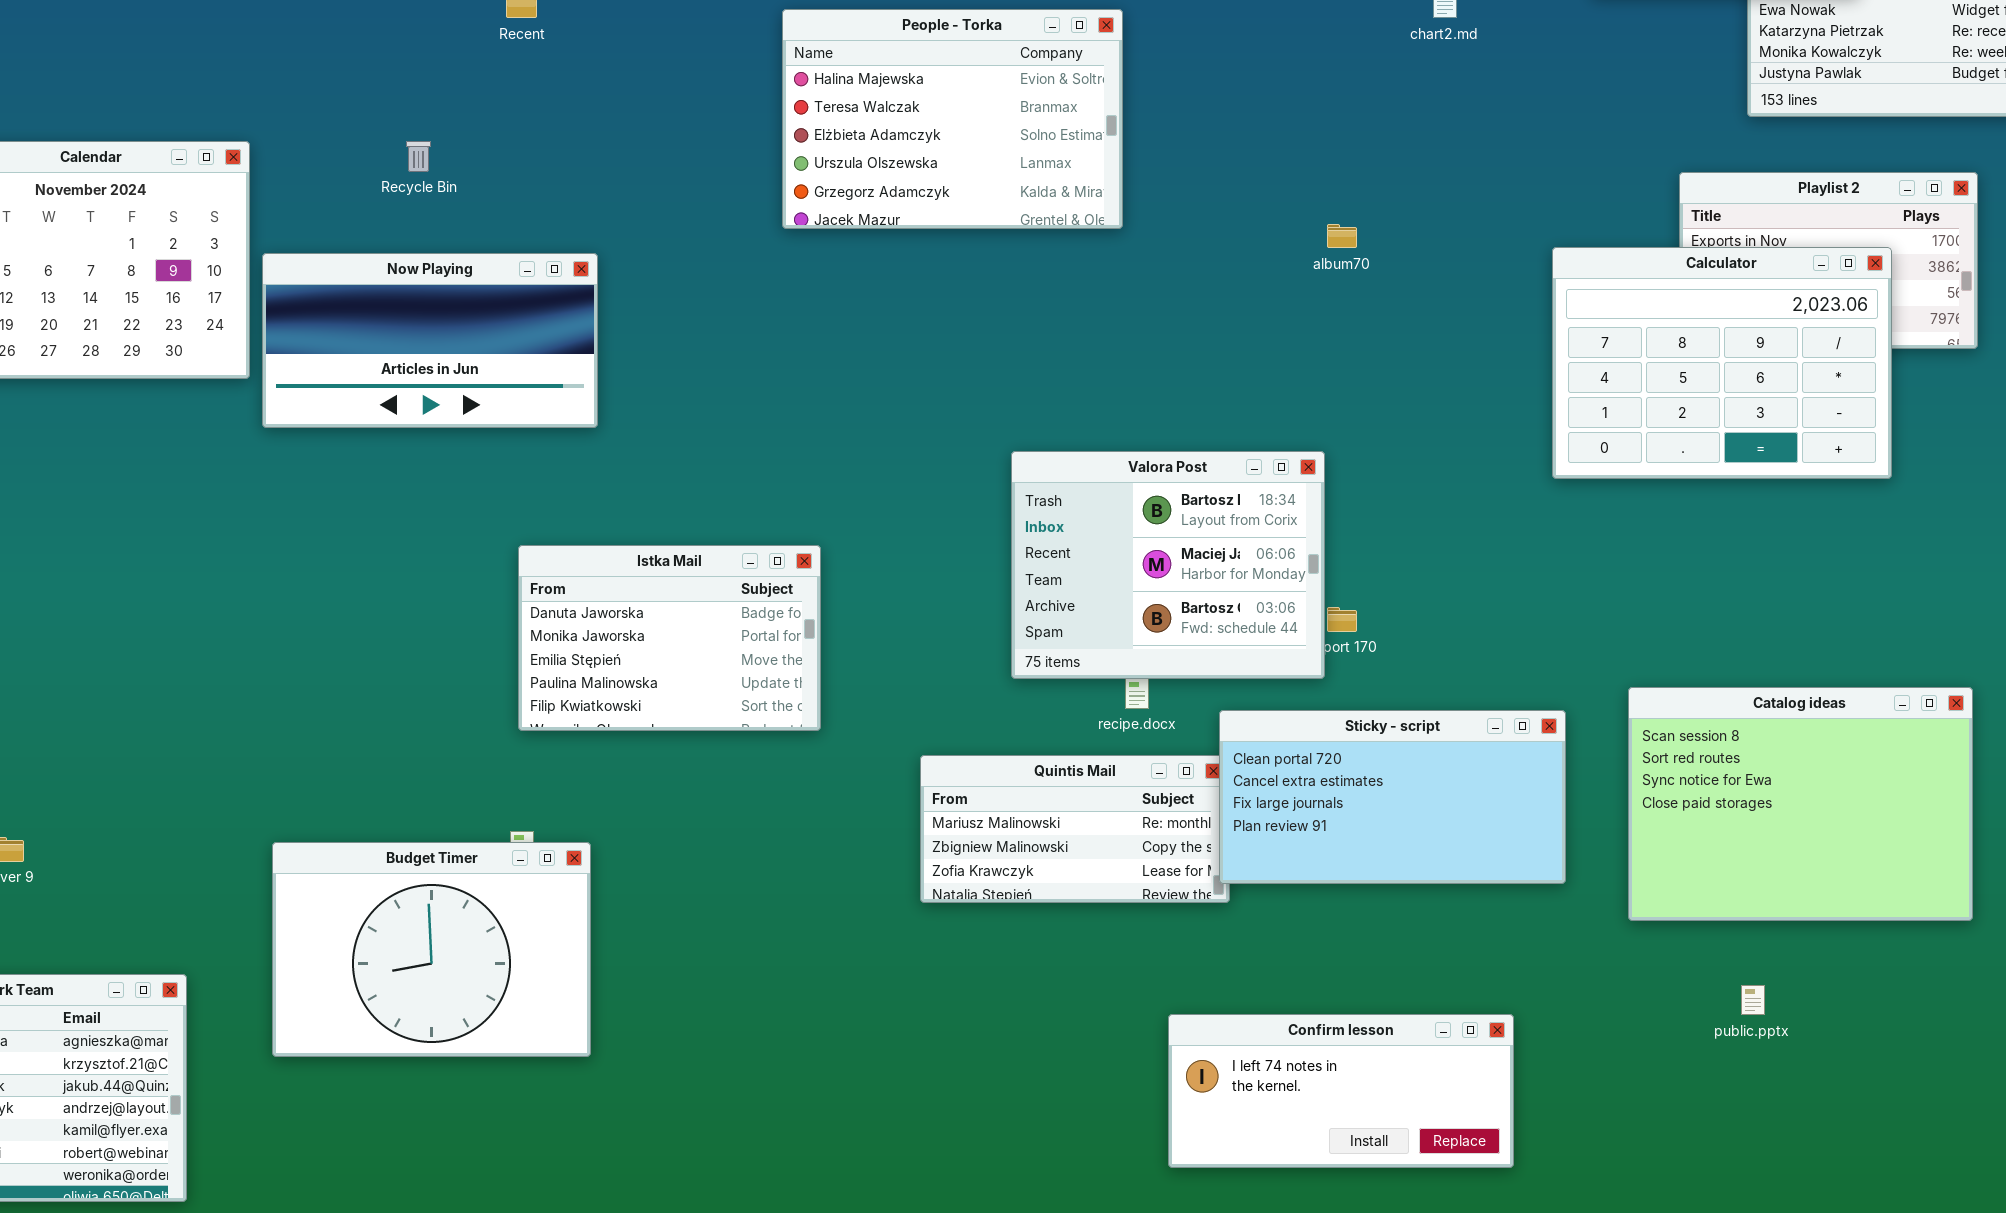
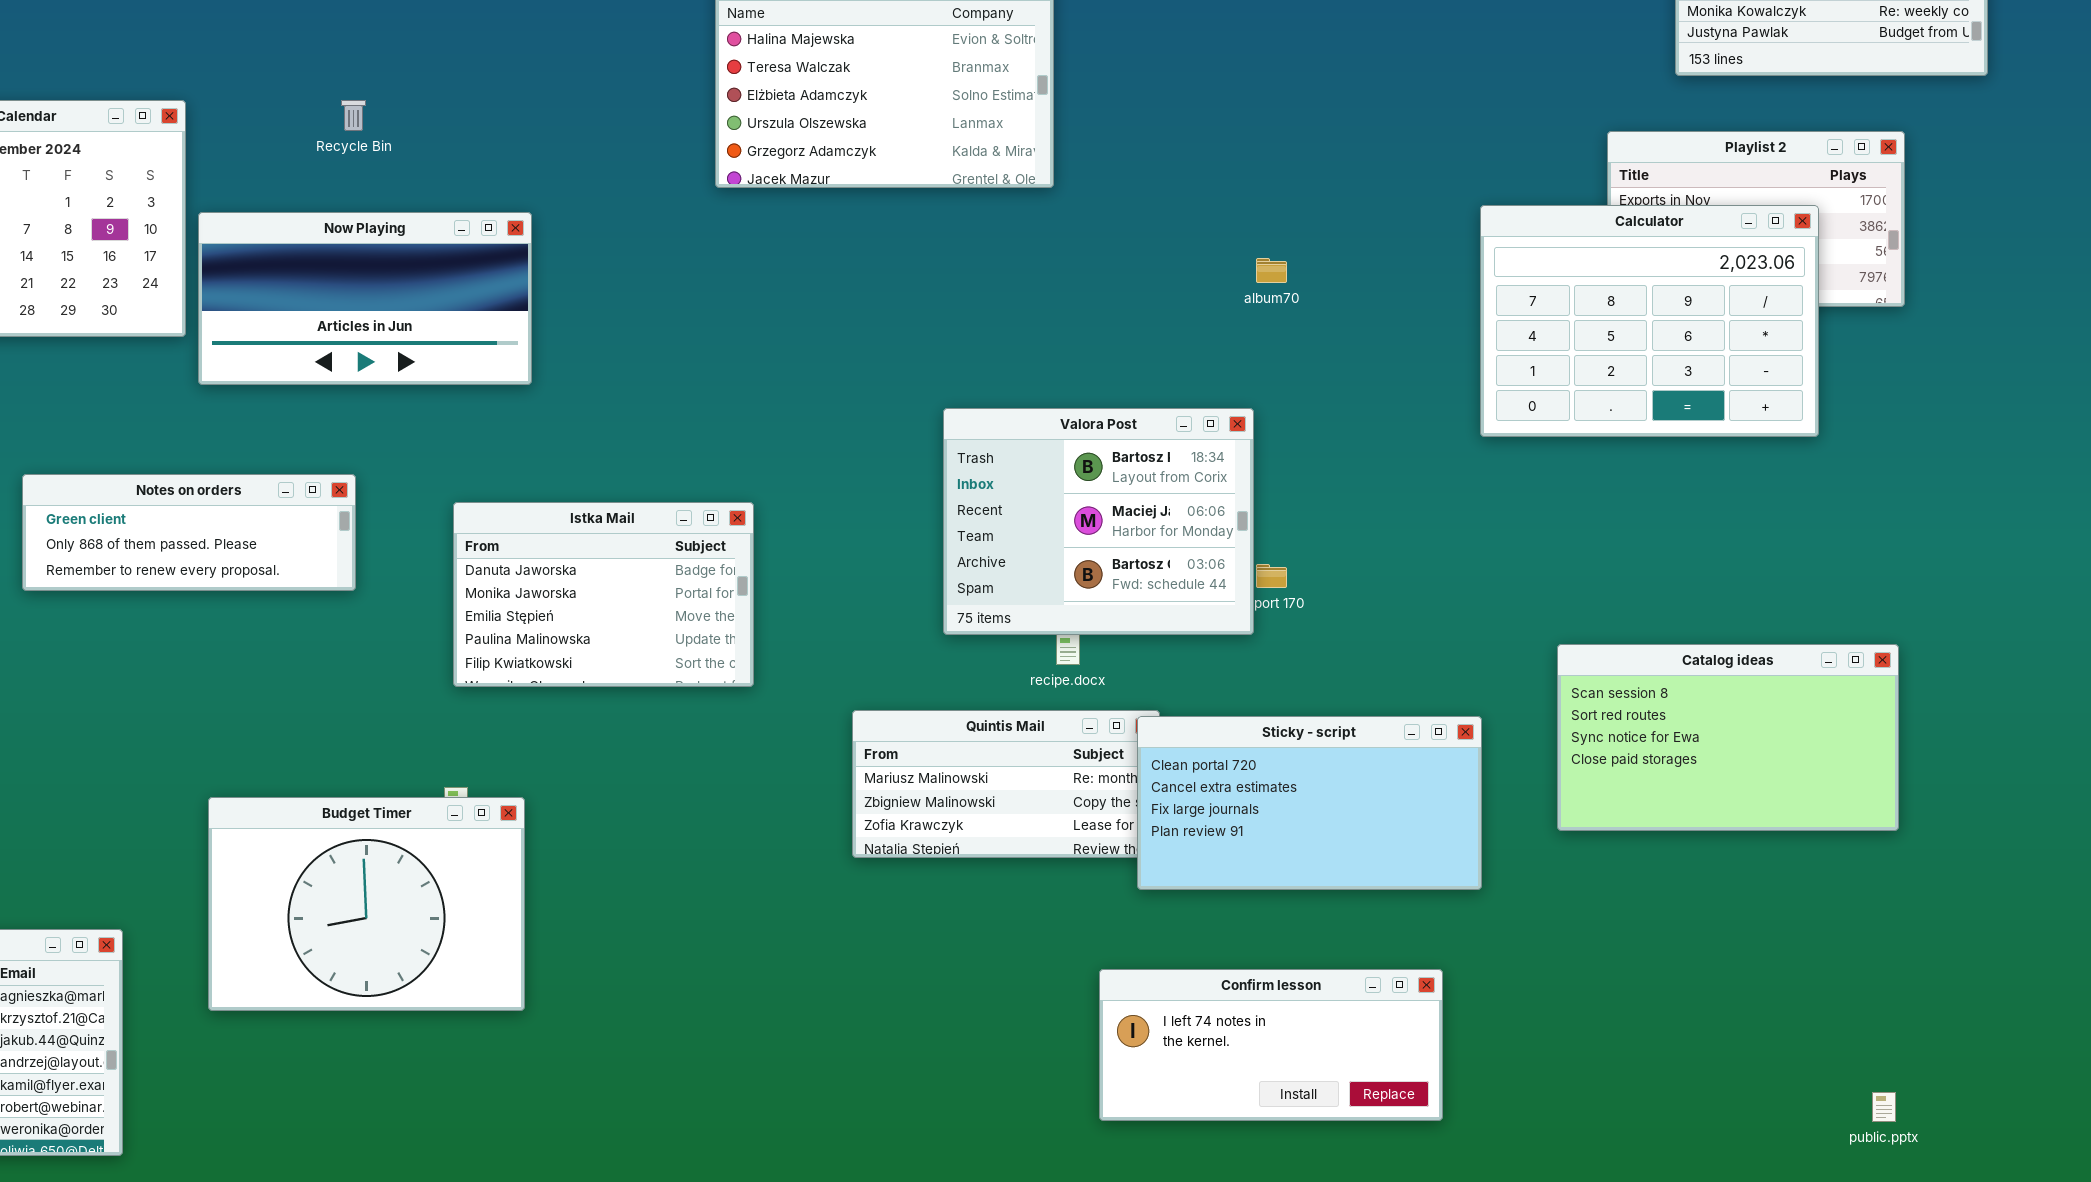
album70: [1327,224,1357,248] -> [1256,258,1287,283], moved
Notes on orders: none -> [22,474,356,591], opened
Catalog ideas: [1628,687,1973,921] -> [1557,644,1899,831], resized
Sticky - script: [1219,710,1566,884] -> [1137,716,1482,890], moved
public.pptx: [1741,985,1765,1015] -> [1872,1092,1896,1122], moved

